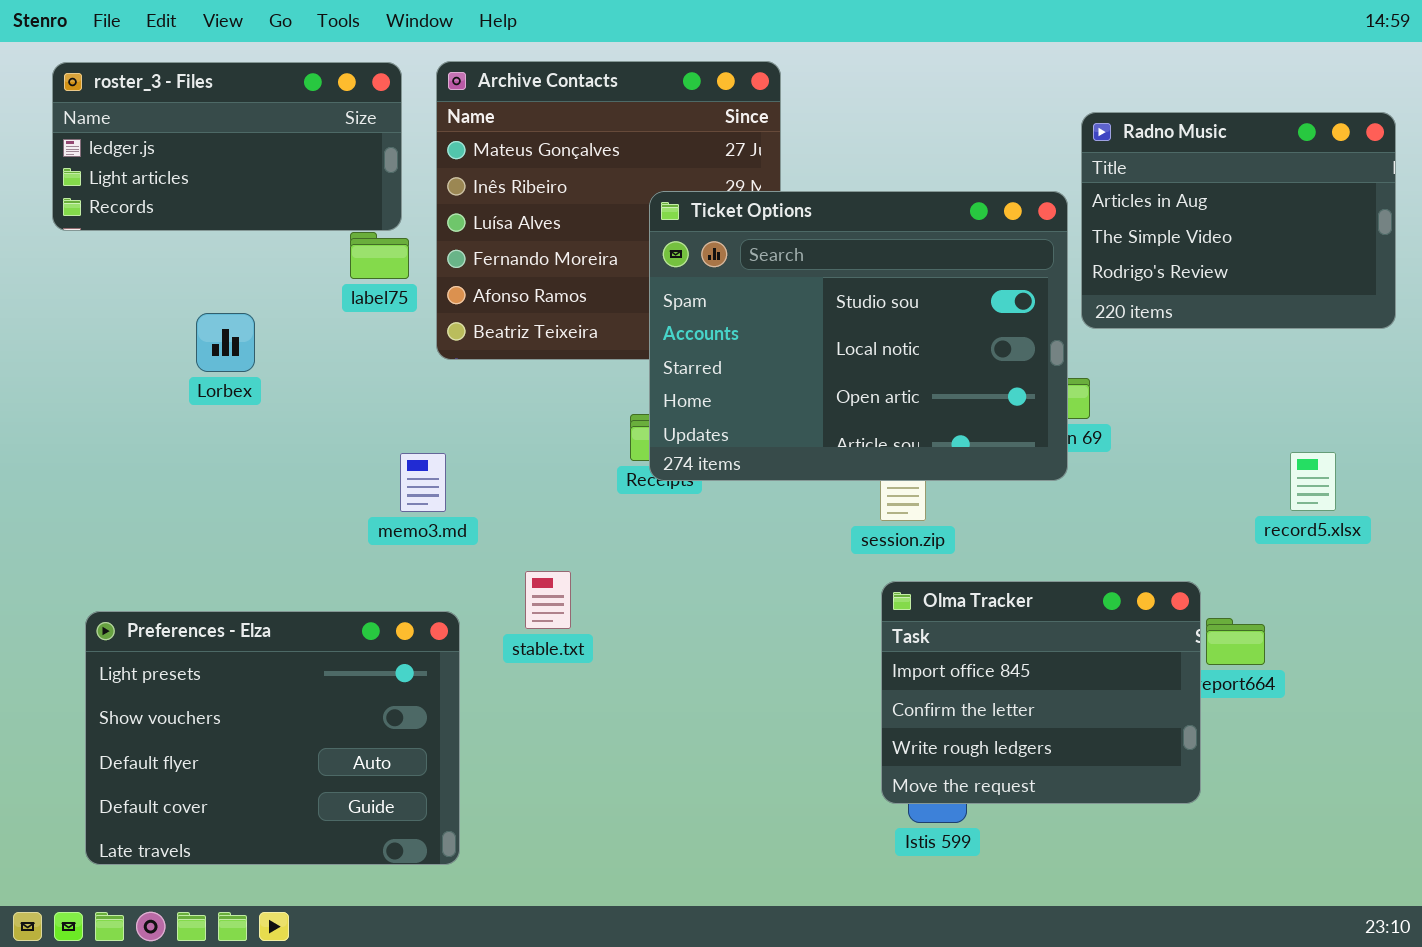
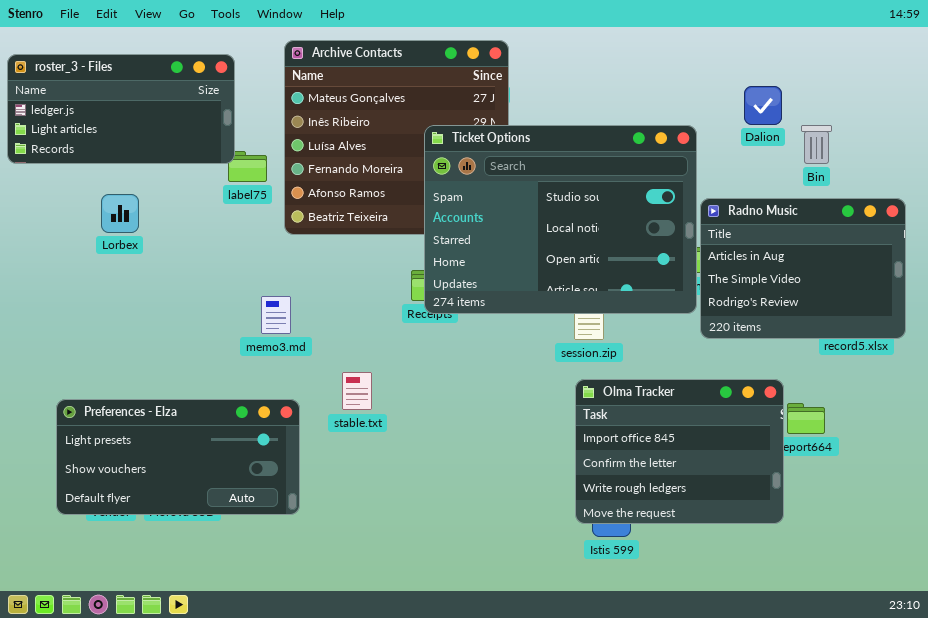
roster_3 - Files: [52,62,402,231] -> [7,54,235,164], moved
Radno Music: [1081,112,1396,329] -> [700,198,906,339], moved
Lorbex: [196,313,255,372] -> [101,194,139,233], moved
Preferences - Elza: [85,611,460,865] -> [56,399,300,515], resized

